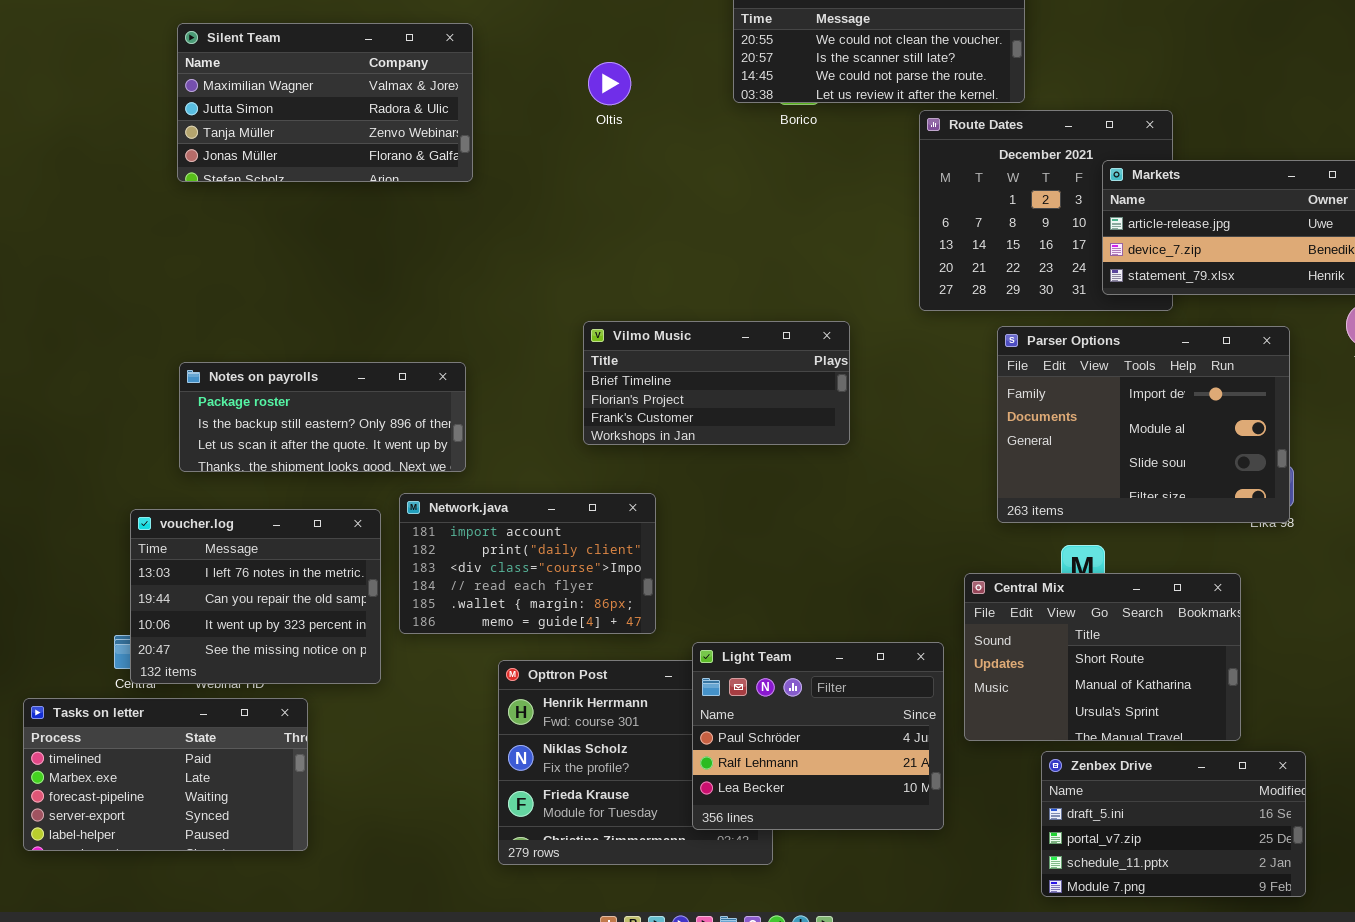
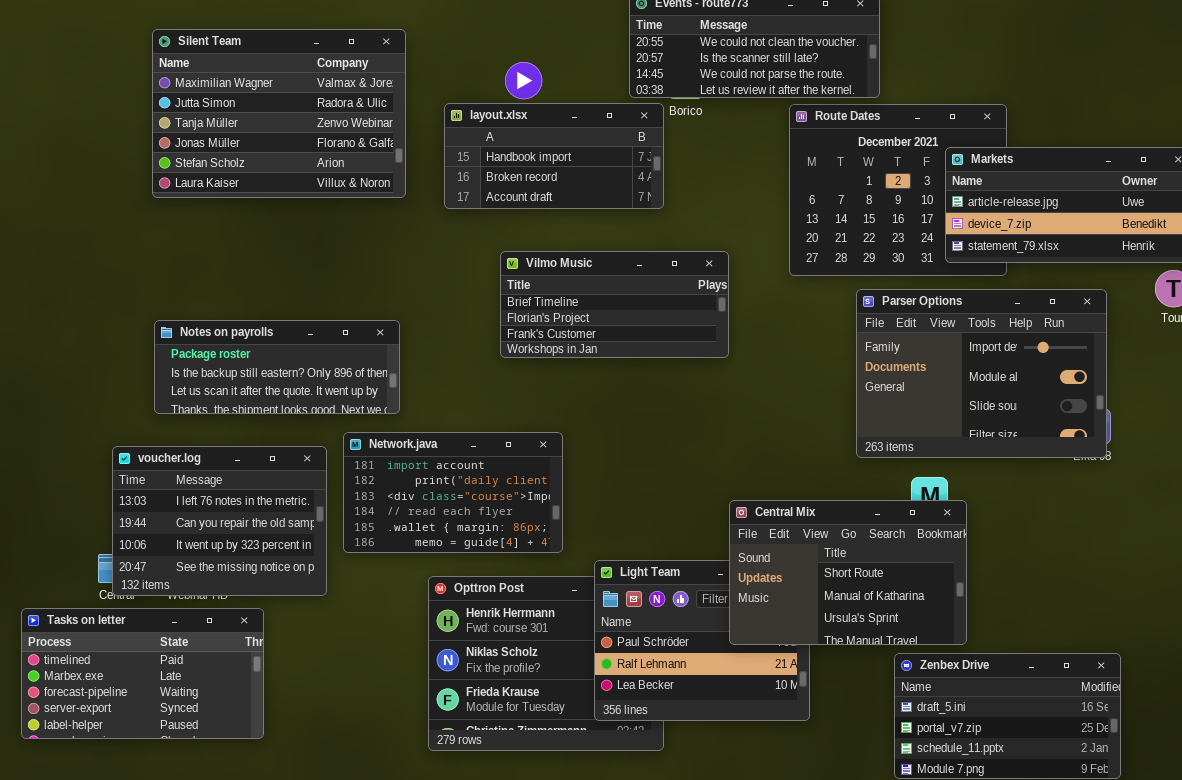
Silent Team: [177,23,473,182] -> [152,29,406,198], resized
layout.xlsx: none -> [444,103,664,209], opened
Vilmo Music: [583,321,850,445] -> [500,251,729,358], moved
Central Mix: [964,573,1241,741] -> [729,500,967,645], moved

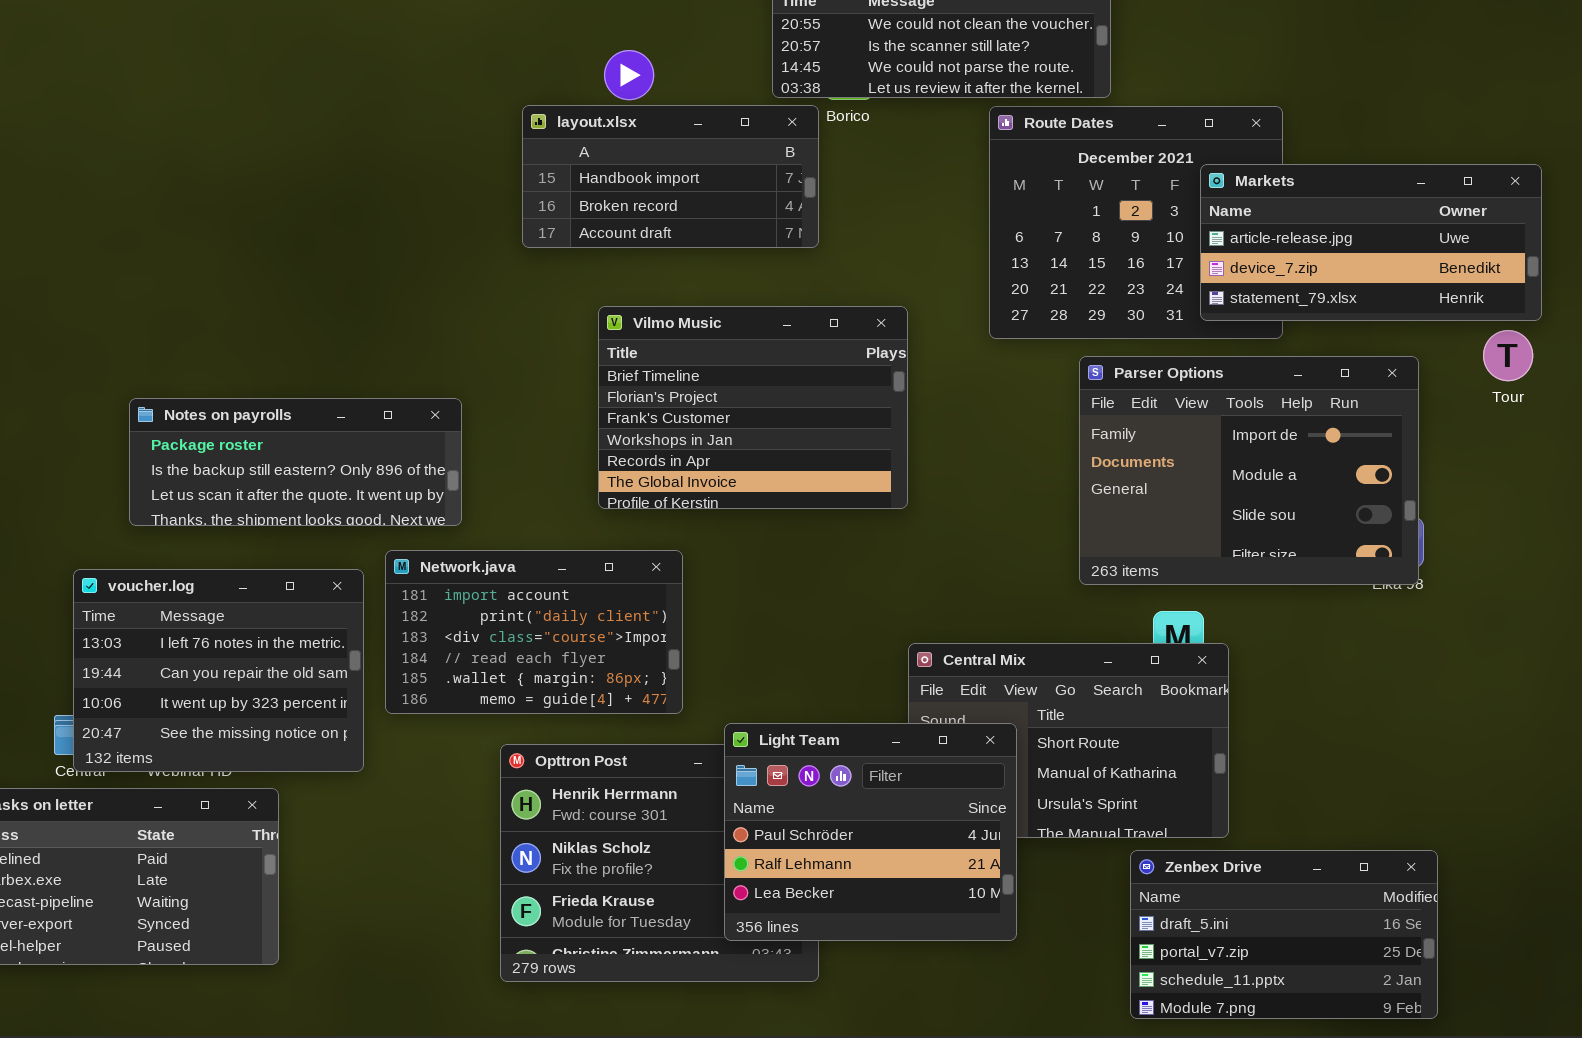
Silent Team: [152,29,406,198] -> none, closed
Vilmo Music: [500,251,729,358] -> [598,306,908,509], resized
Light Team: [594,560,810,721] -> [724,723,1017,941], raised

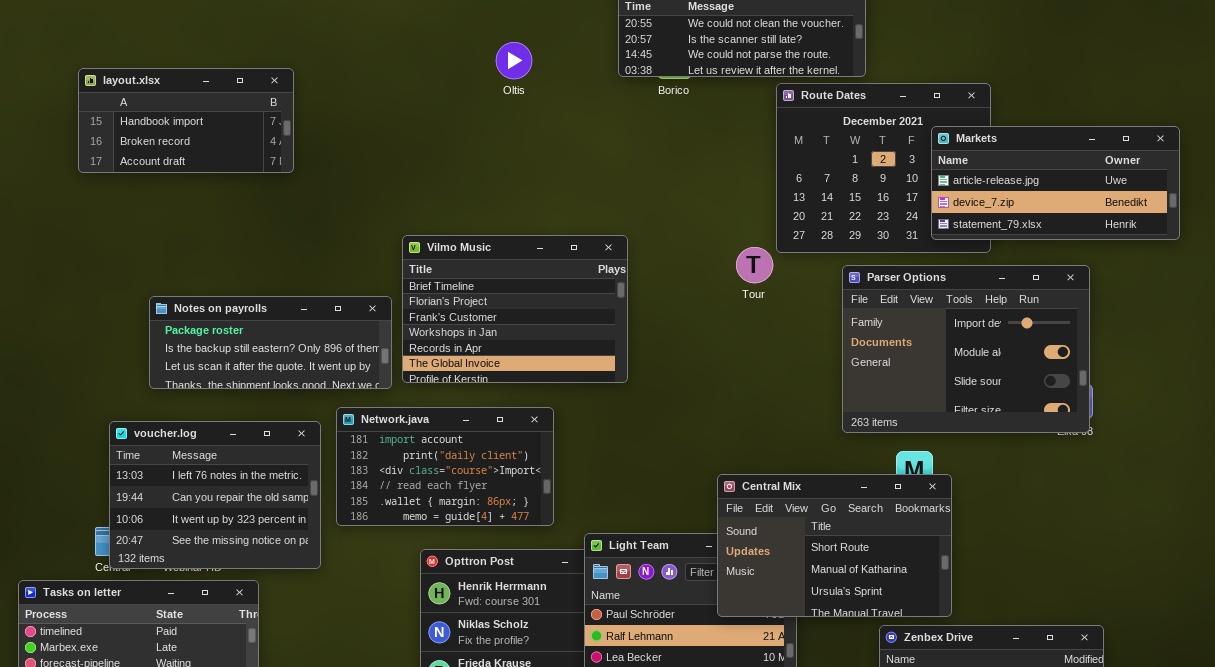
layout.xlsx: [522,105,819,248] -> [78,68,294,173], moved
Vilmo Music: [598,306,908,509] -> [402,235,628,383], moved
Tour: [1483,330,1533,381] -> [736,247,773,283], moved
Central Mix: [908,643,1229,838] -> [717,474,952,617], raised

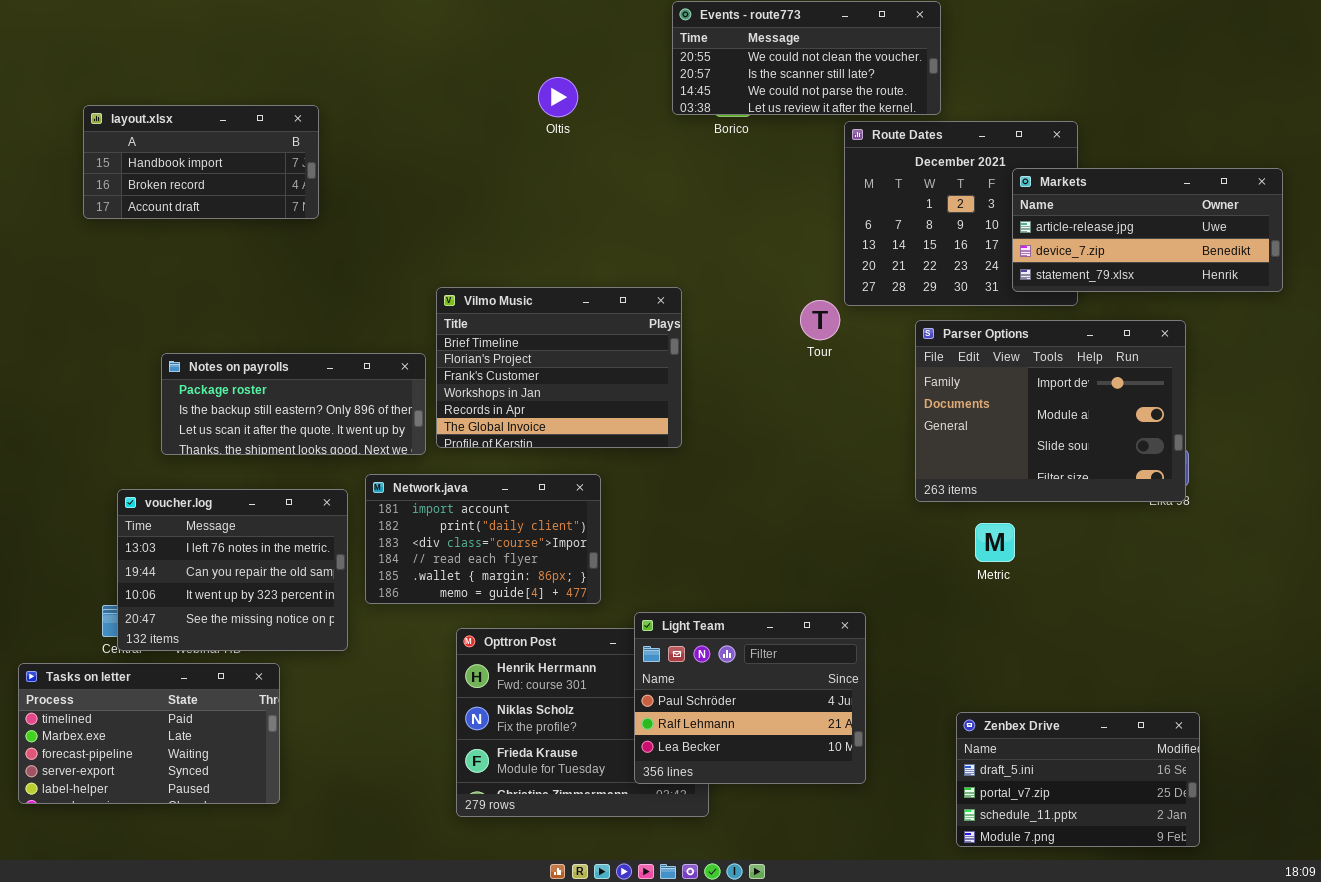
Central Mix: [717,474,952,617] -> none, closed

